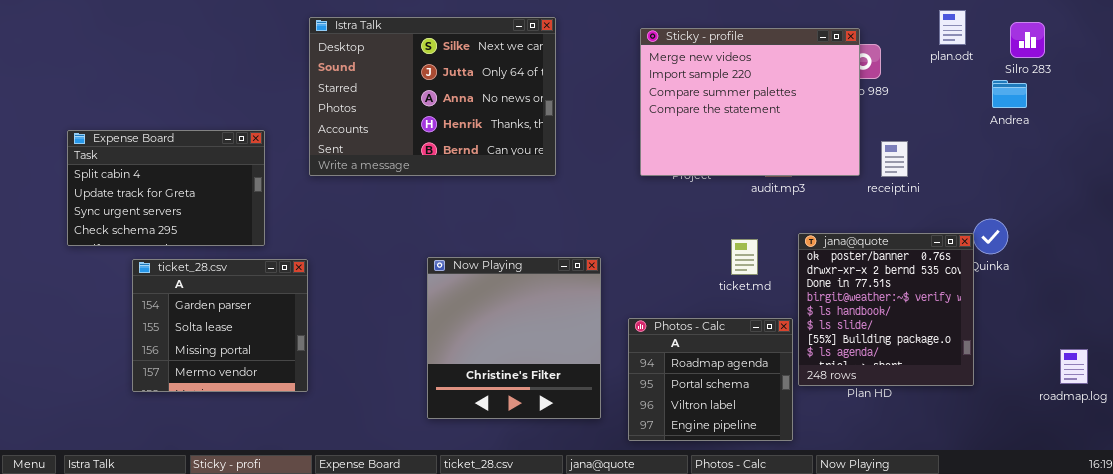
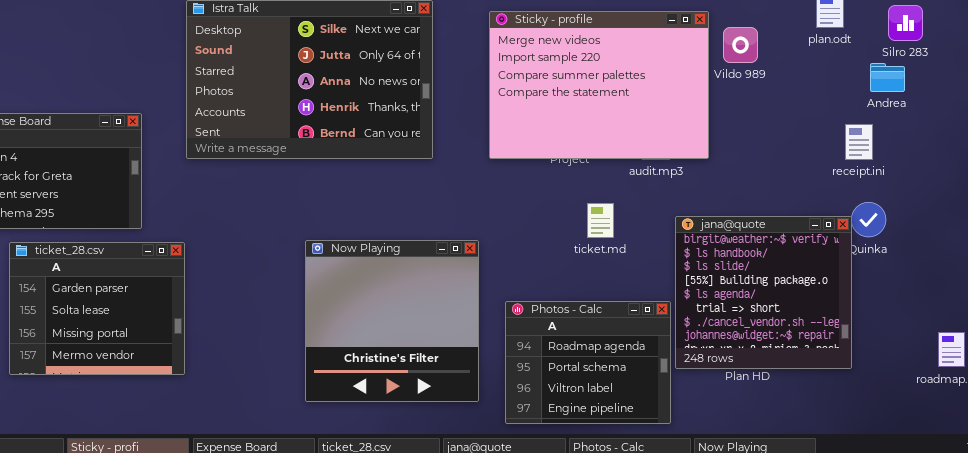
Sticky - profile: [640,28,860,176] -> [489,11,709,159], moved
receipt.ini: [881,141,908,177] -> [845,124,873,160], moved
jana@quote: [798,233,974,386] -> [675,216,852,369], scrolled down 3 rows
ticket.md: [731,239,758,275] -> [587,203,614,238], moved

